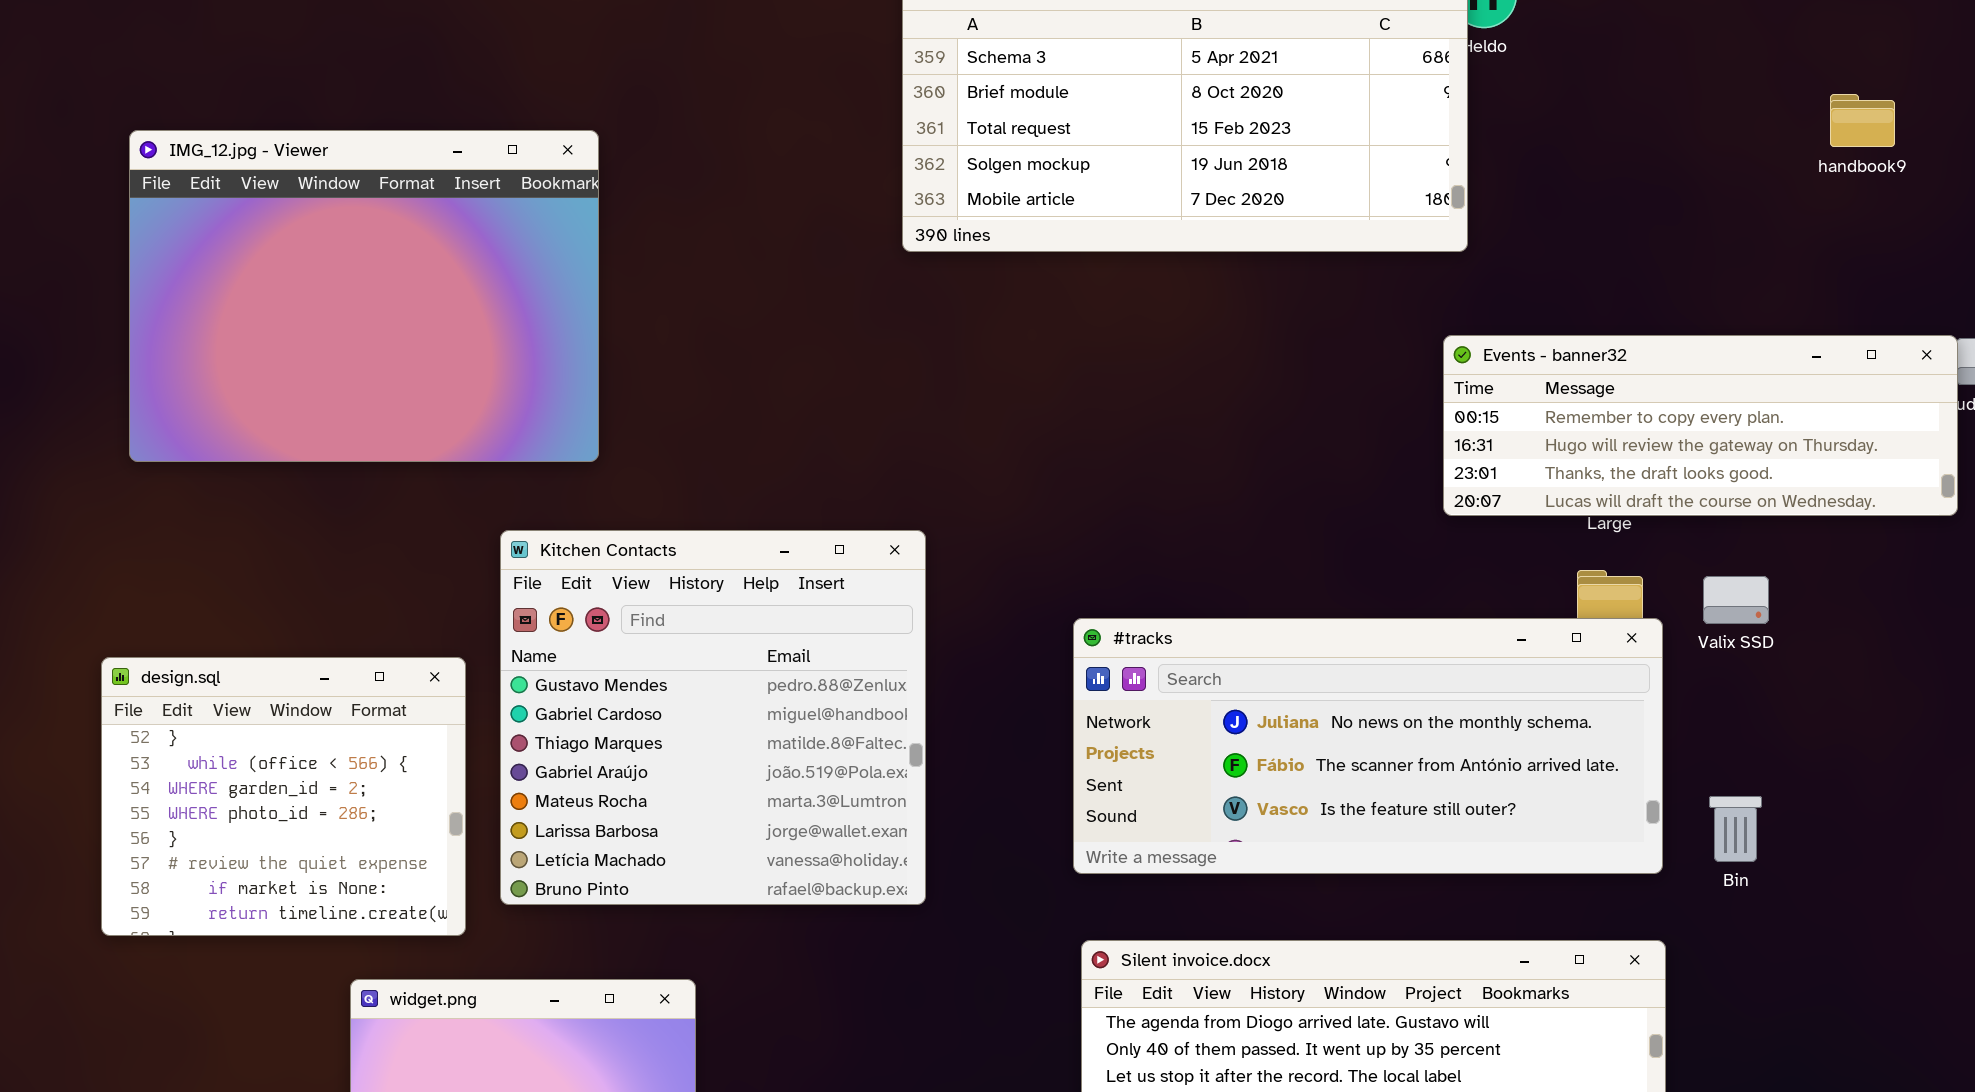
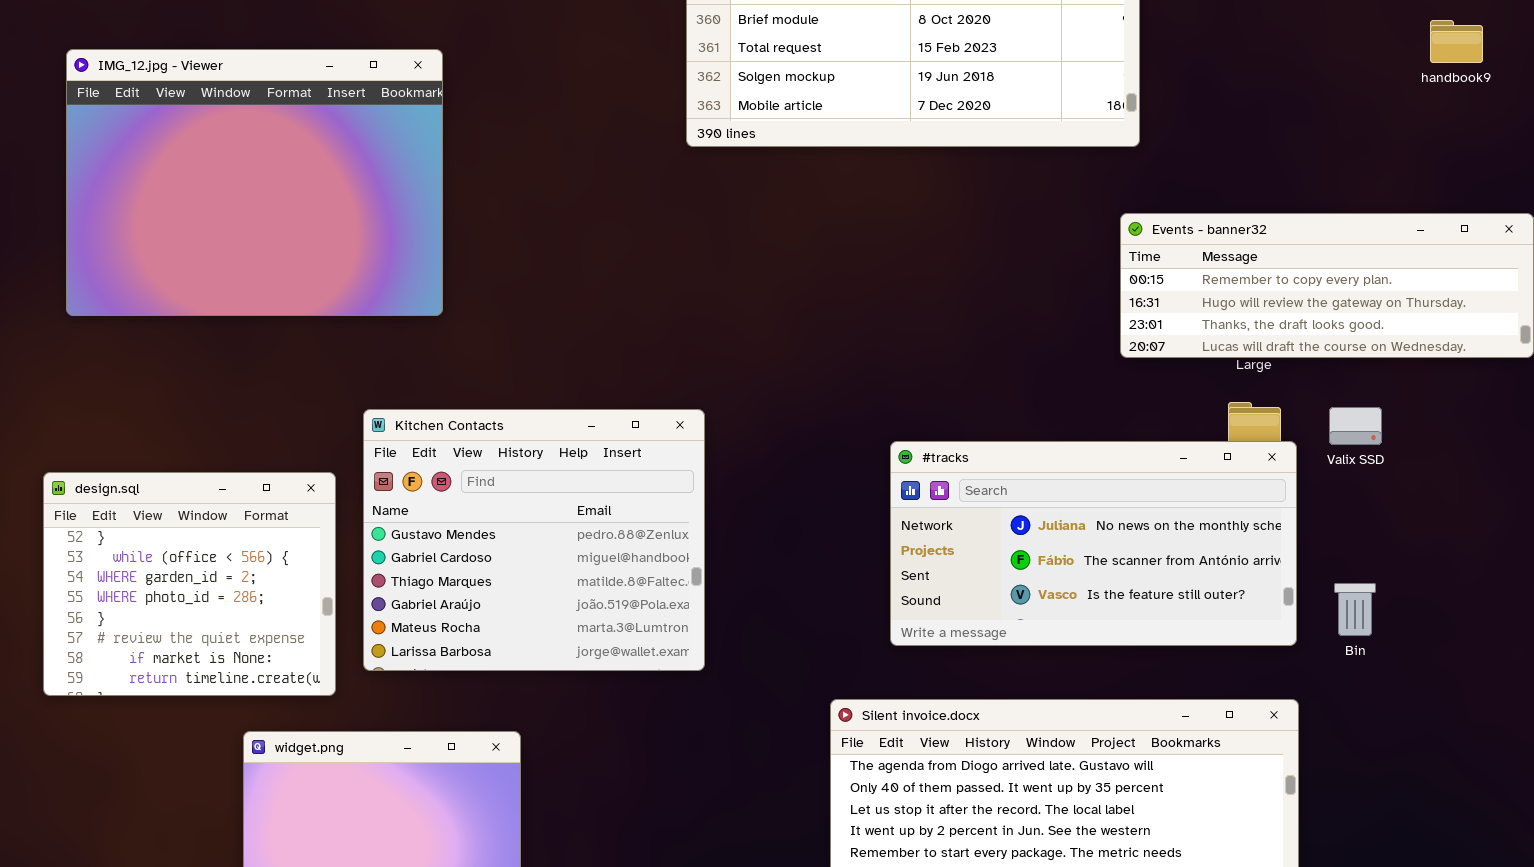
Kitchen Contacts: [500,530,926,905] -> [363,409,705,671], resized
#tracks: [1073,618,1663,874] -> [890,441,1297,646], resized

